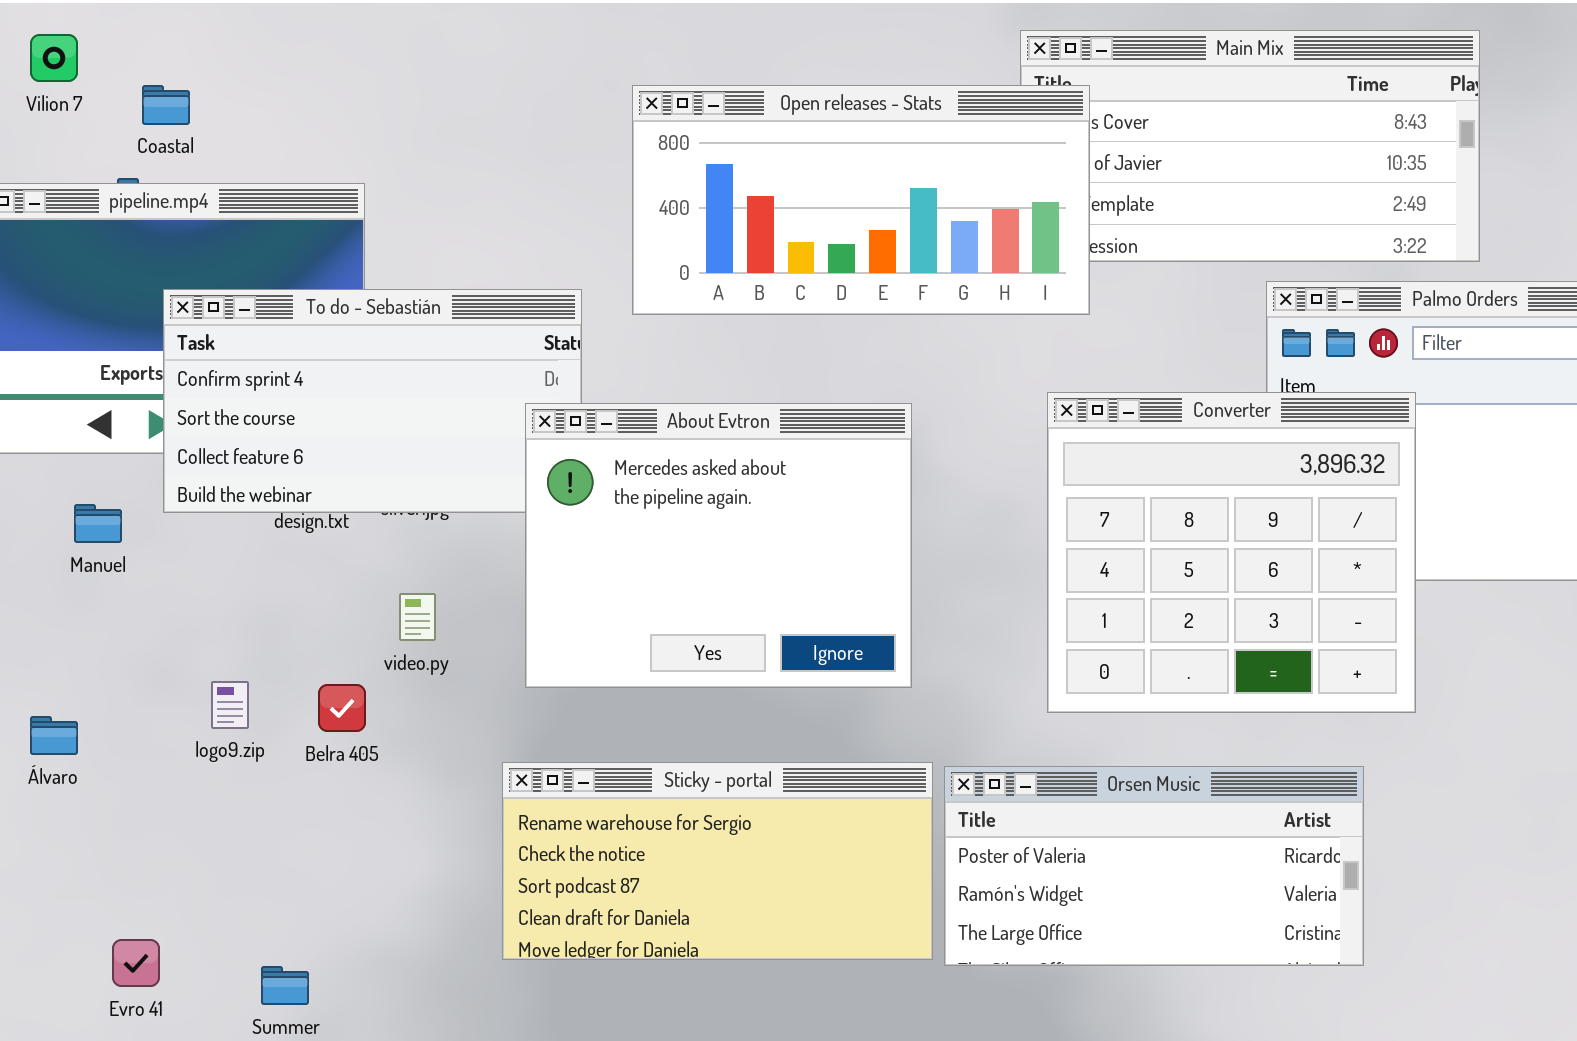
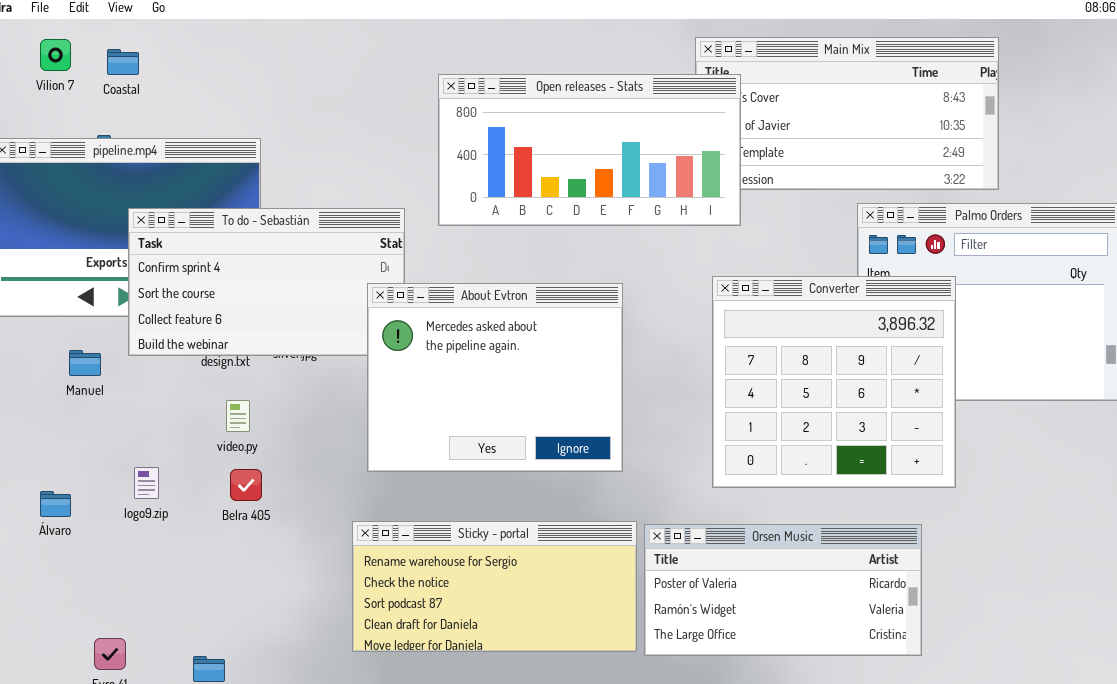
Coastal: [142,85,190,125] -> [107,49,139,75], moved
video.py: [399,593,436,641] -> [226,400,250,432], moved
logo9.zip: [211,681,249,729] -> [134,467,159,499], moved

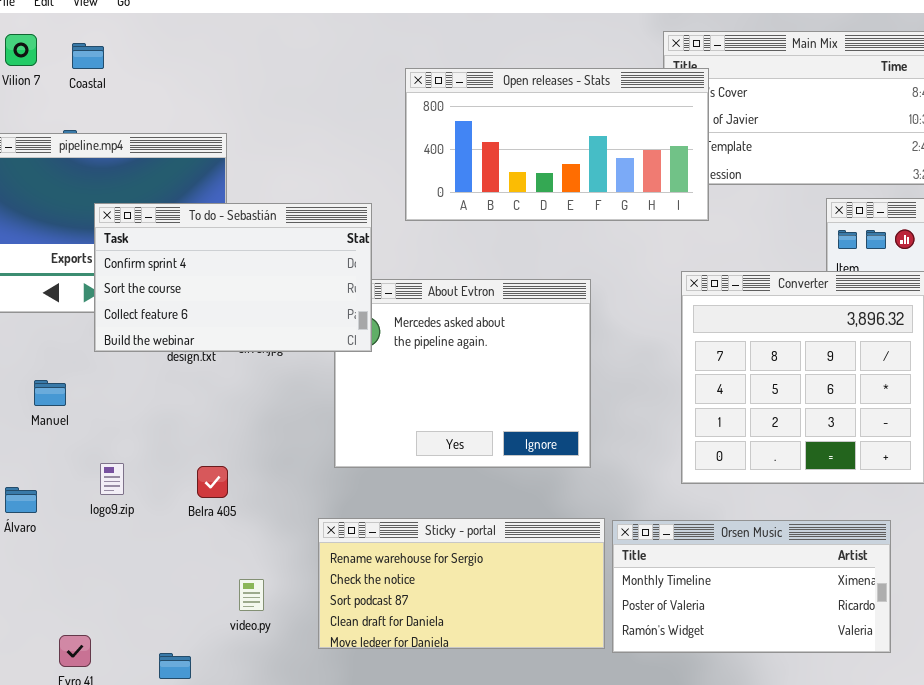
To do - Sebastián: [128,208,405,356] -> [94,203,372,352], raised
Manuel: [69,350,101,376] -> [34,380,66,406], moved
video.py: [226,400,250,432] -> [239,579,264,611], moved
Orsen Music: [644,524,922,656] -> [612,520,891,653], scrolled up 1 row

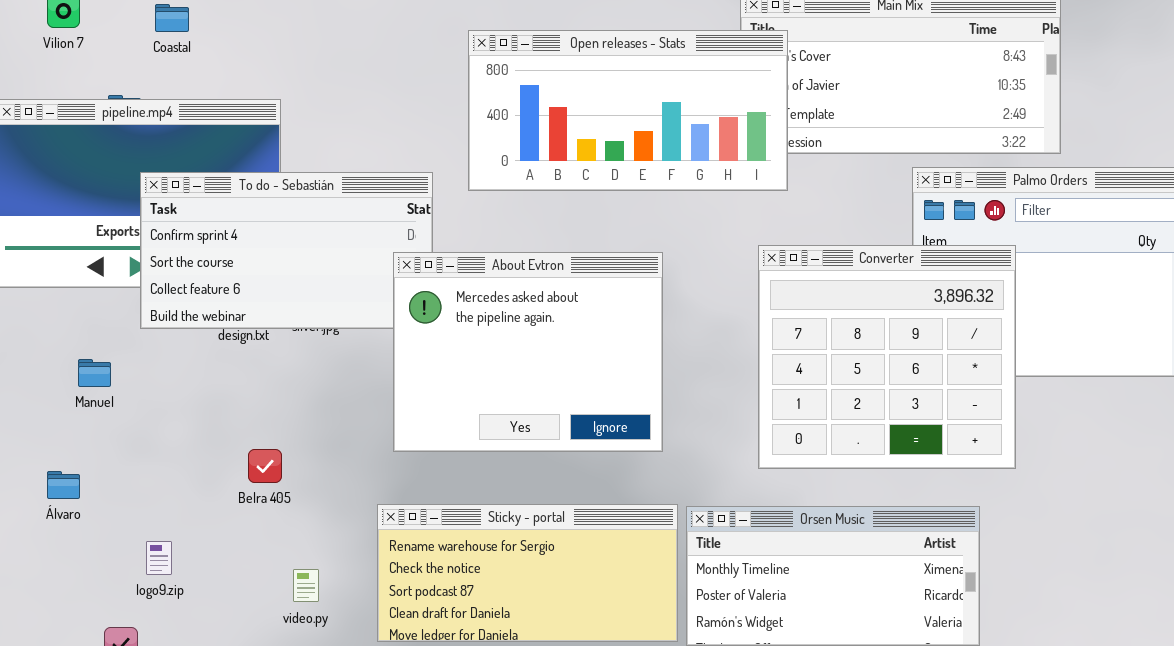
Coastal: [72,43,104,69] -> [155,4,189,32], moved
About Evtron: [334,279,591,468] -> [393,252,663,452], raised
logo9.zip: [100,463,124,495] -> [146,541,172,575], moved

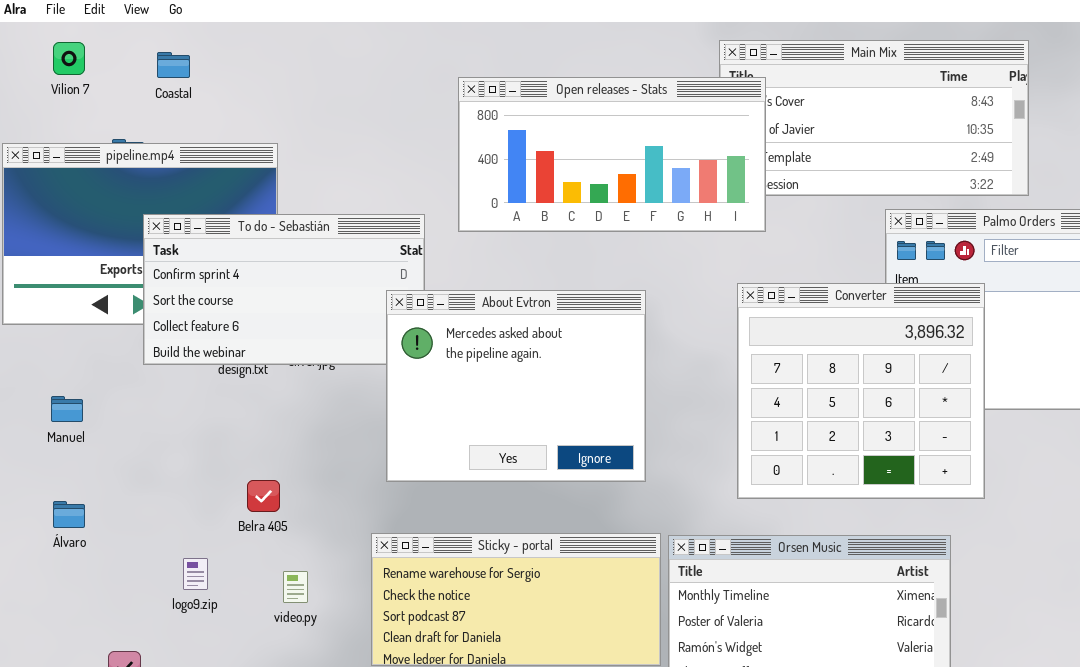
Manuel: [78,359,111,387] -> [51,396,83,422], moved
logo9.zip: [146,541,172,575] -> [183,558,208,590], moved
video.py: [293,569,319,602] -> [283,571,308,603], moved

